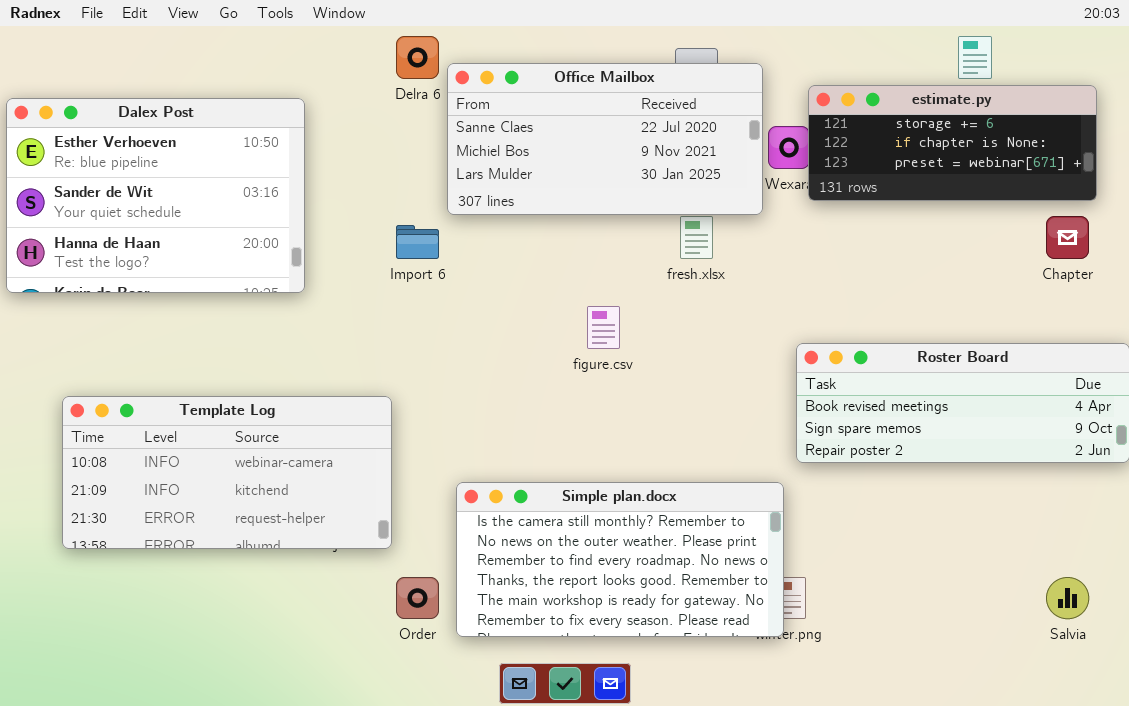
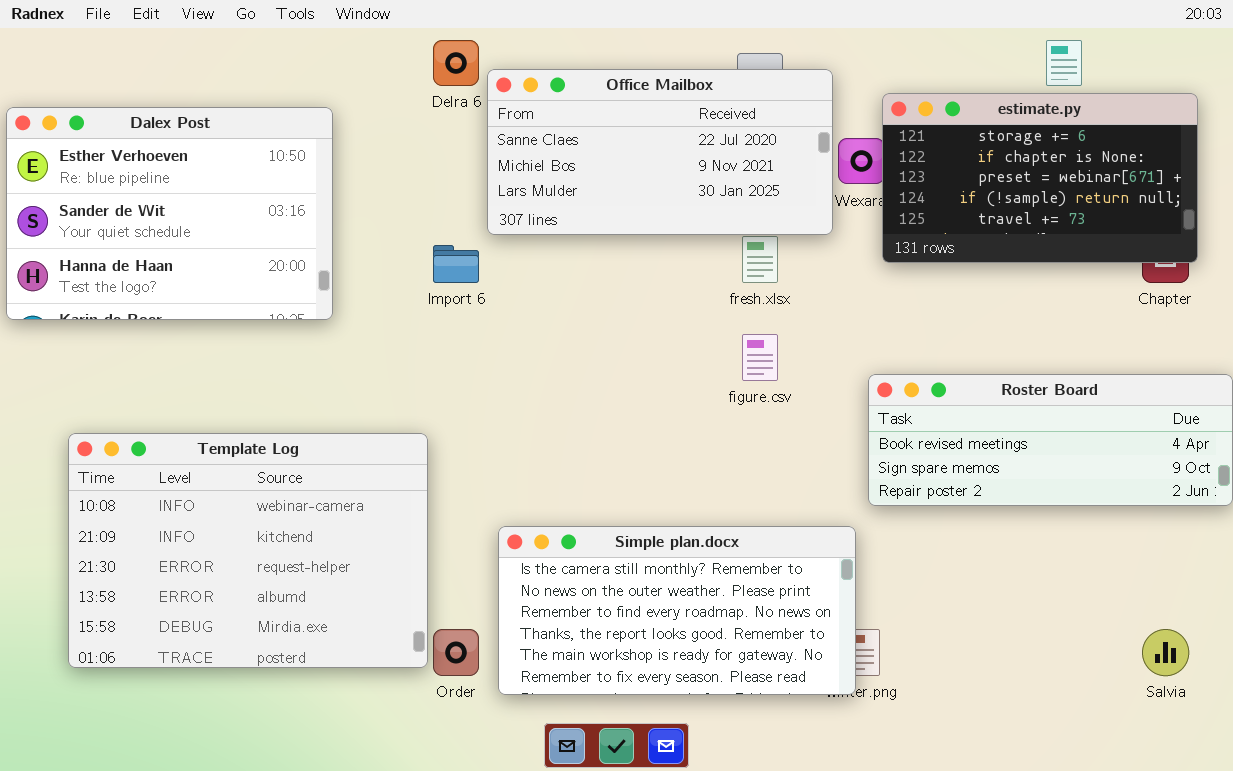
estimate.py: [808,85,1097,201] -> [882,93,1198,263], resized
figure.csv: [587,306,620,349] -> [742,334,778,381], moved
Template Log: [62,396,392,549] -> [68,433,428,668], resized

